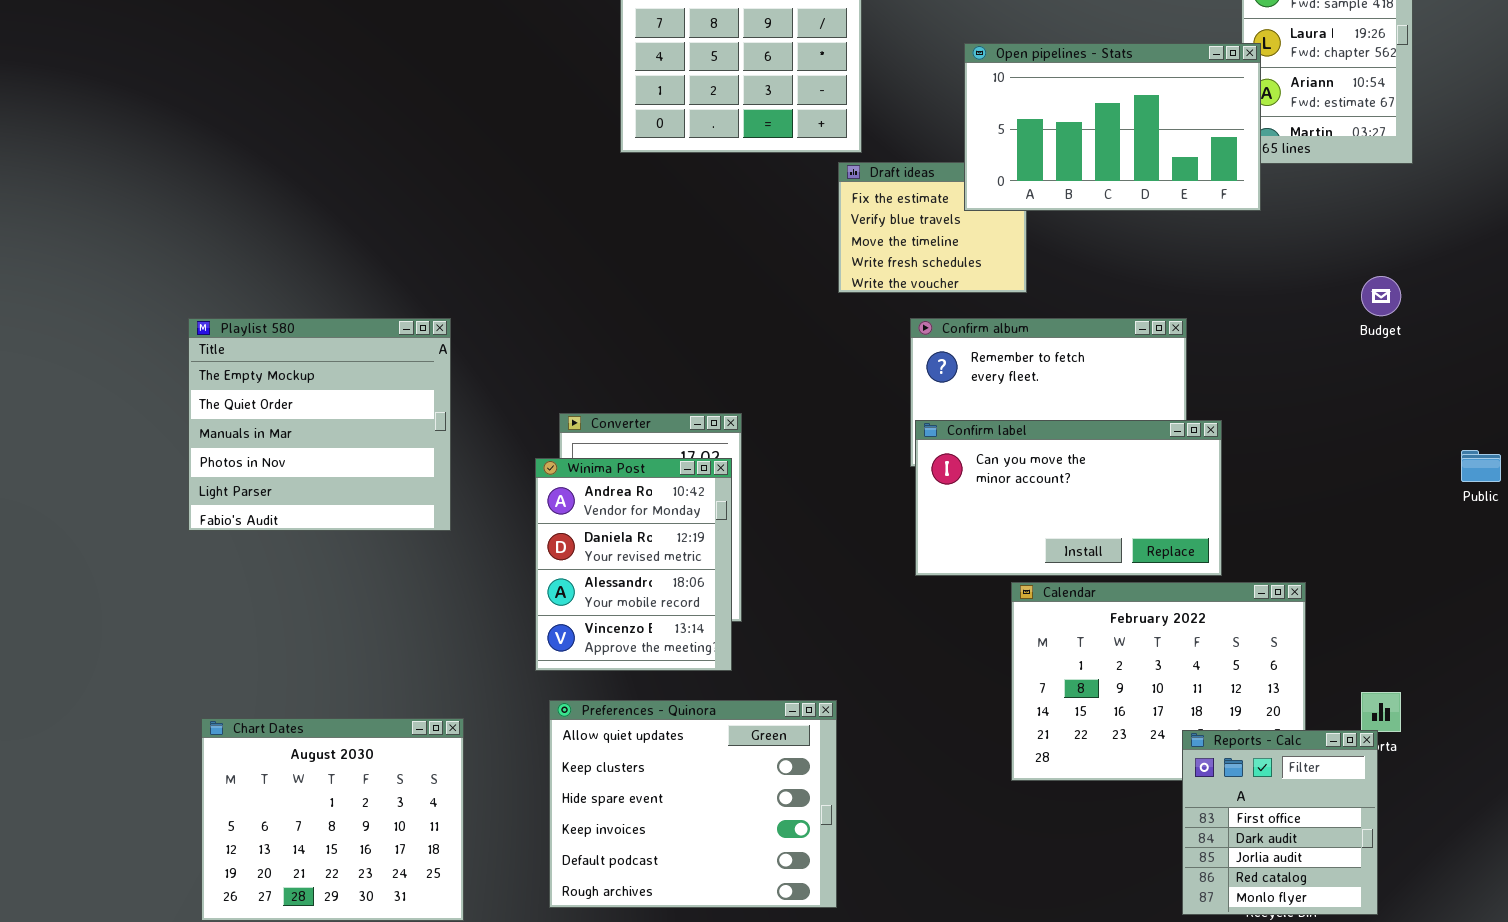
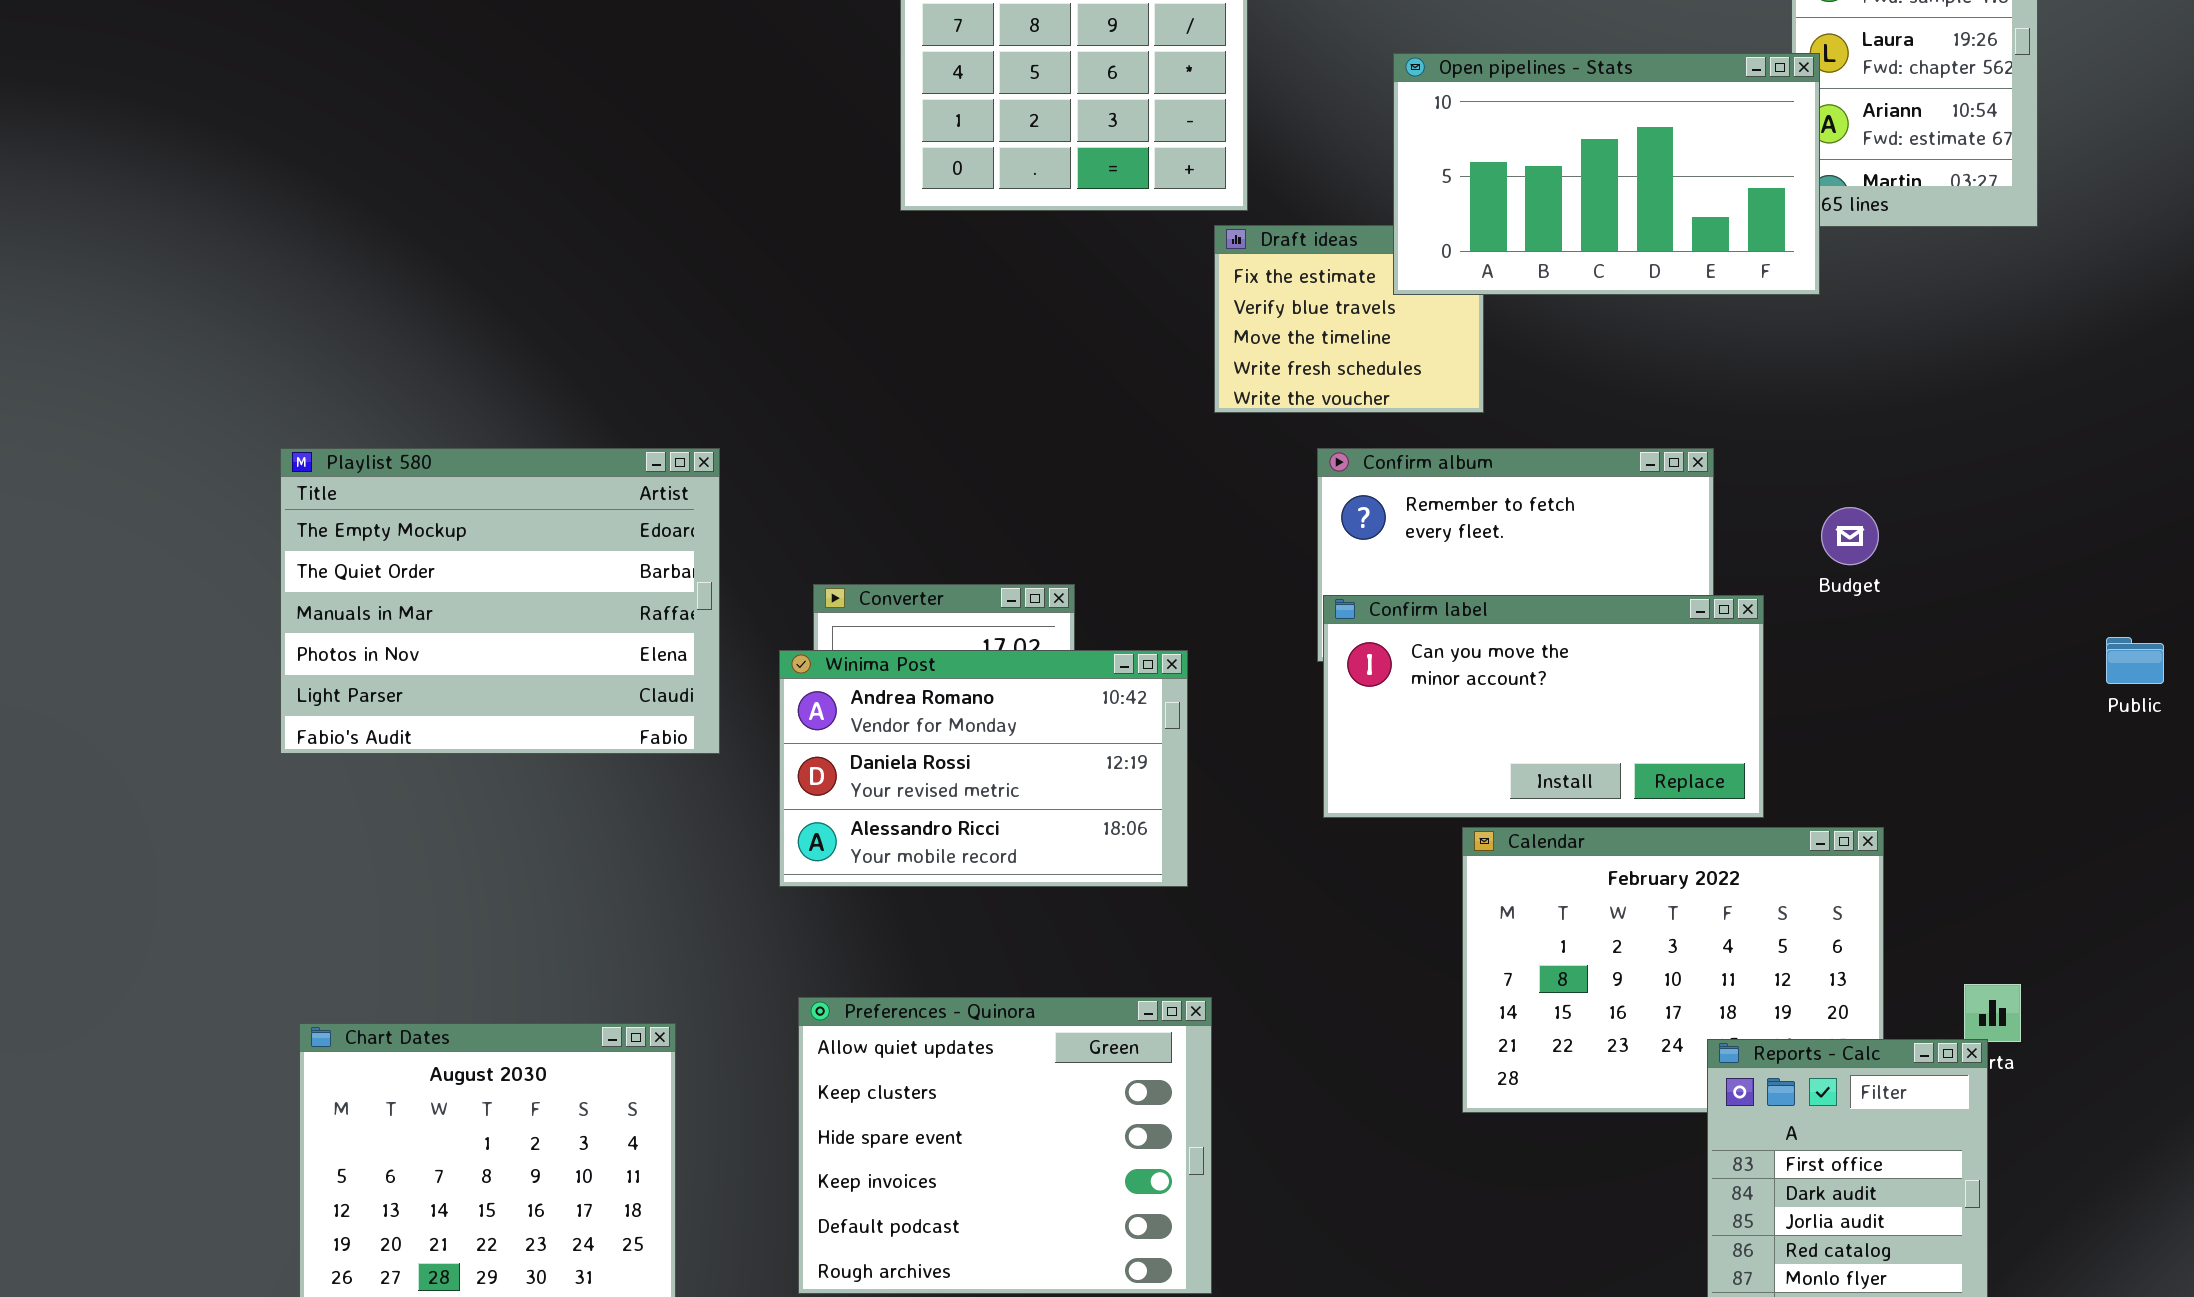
Budget: [1361,276,1401,316] -> [1821,507,1879,565], moved
Playlist 580: [188,318,451,531] -> [280,448,720,754], resized
Winima Post: [535,458,732,671] -> [779,650,1188,887], resized

